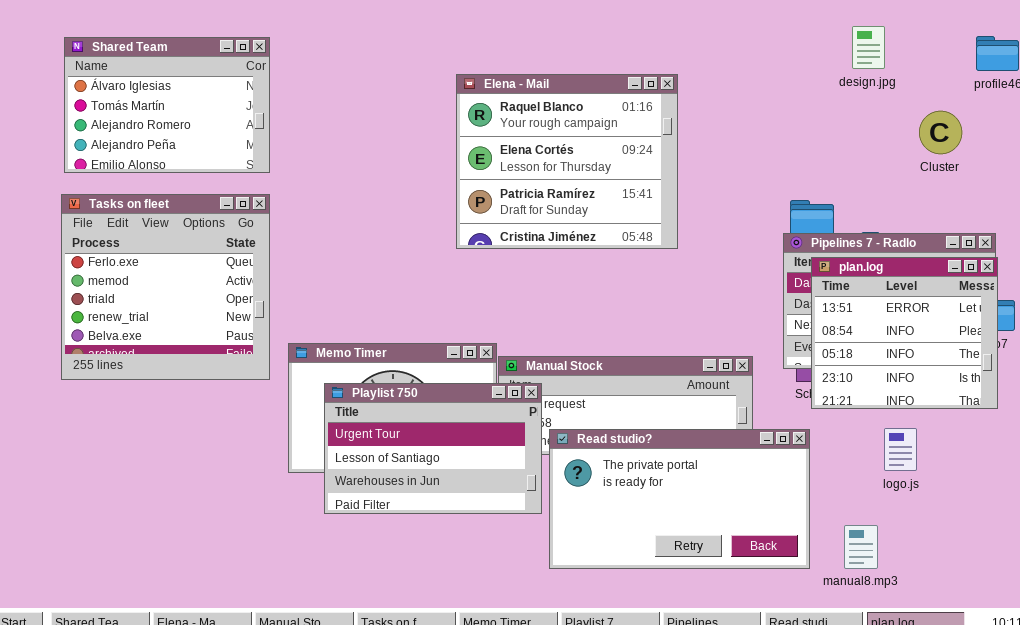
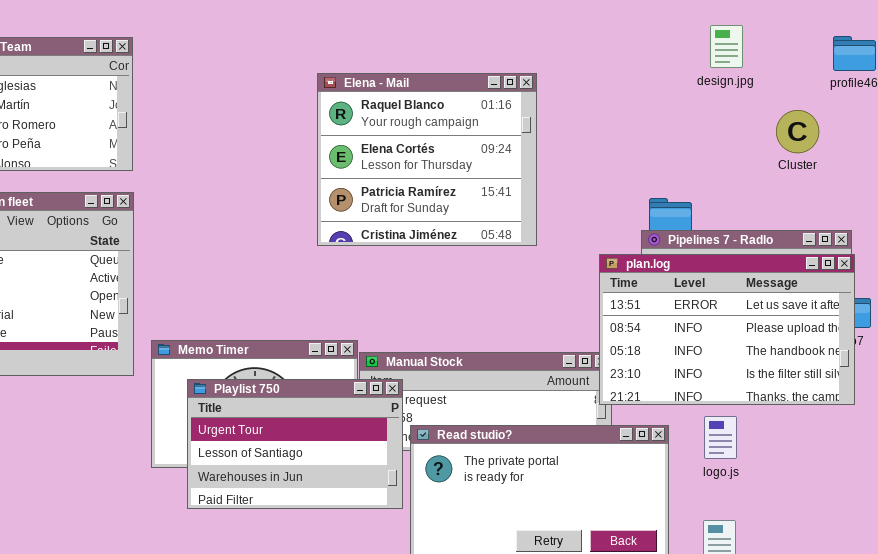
plan.log: [811,257,998,409] -> [599,254,855,405], resized
logo.js: [884,428,917,471] -> [704,416,737,459], moved

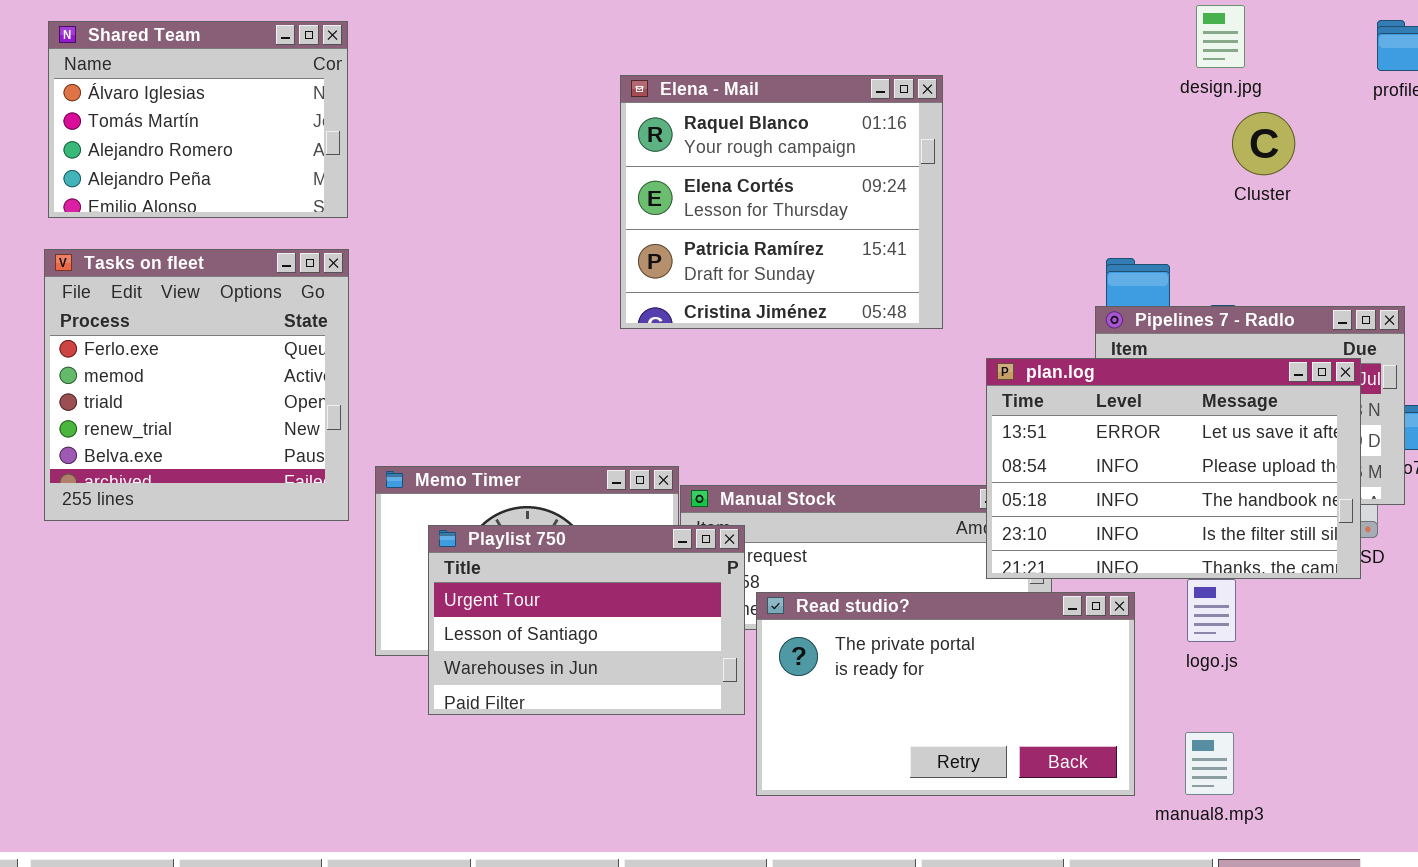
Cluster: [776,110,819,153] -> [1232,112,1295,175], moved
plan.log: [599,254,855,405] -> [986,358,1361,579], moved

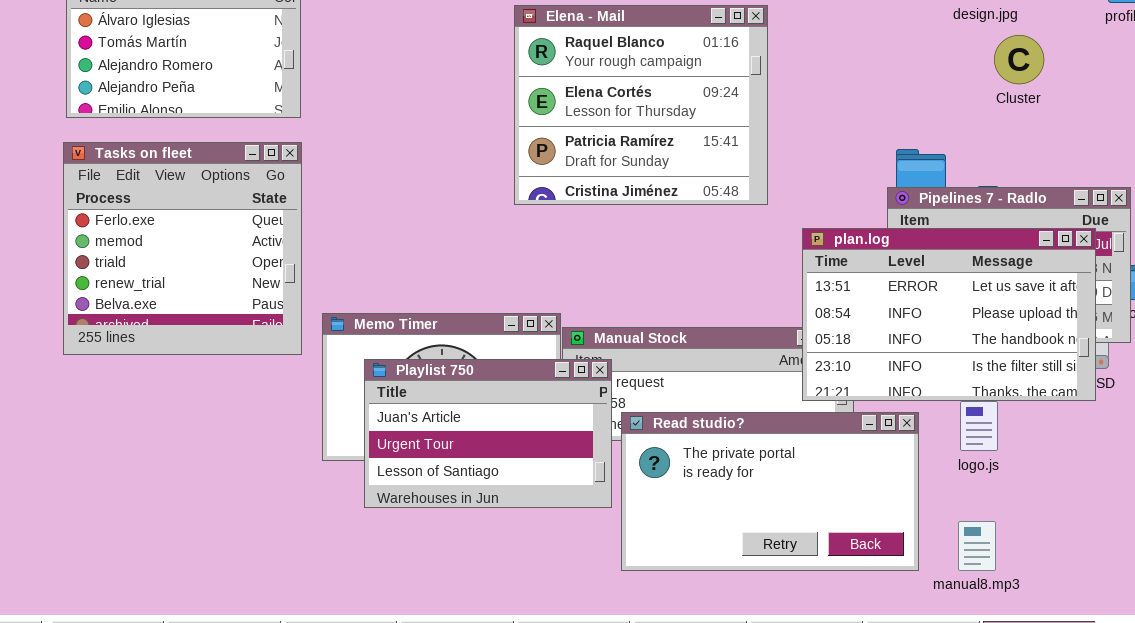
Playlist 750: [428,525,745,715] -> [364,359,612,508], scrolled up 1 row

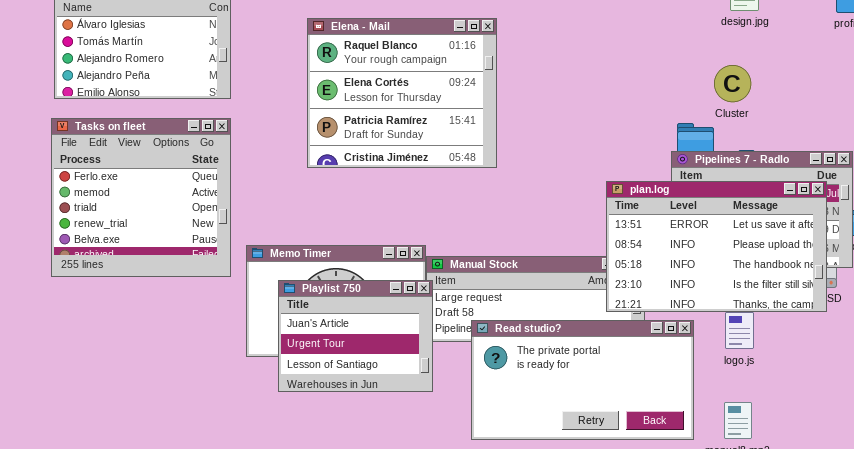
Elena - Mail: [514,5,768,205] -> [307,18,497,168], moved
Cluster: [994,35,1044,84] -> [714,65,751,102], moved
Playlist 750: [364,359,612,508] -> [278,280,433,392], resized

